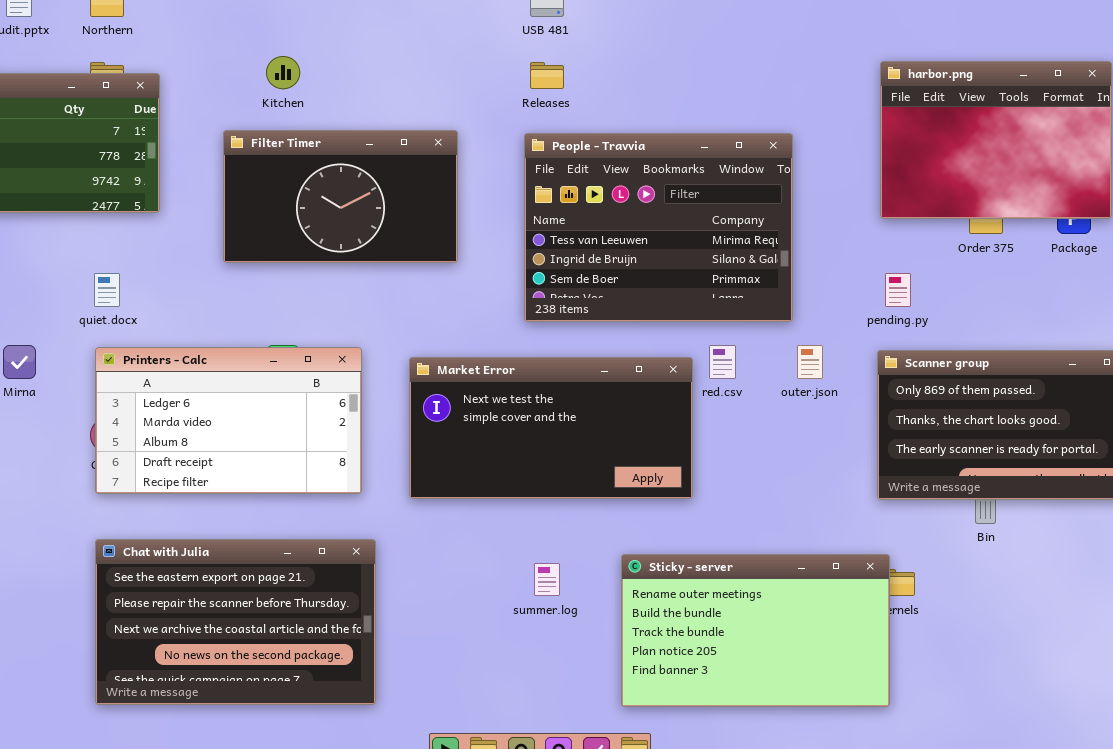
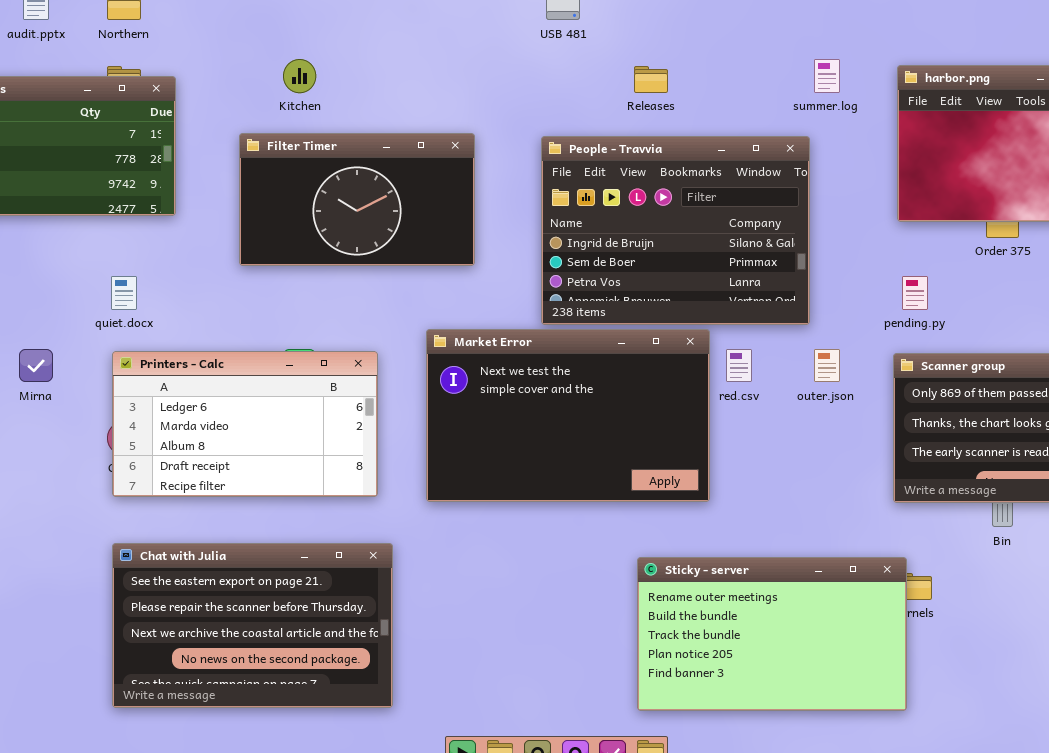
Releases: [530,62,564,89] -> [634,66,668,93], moved
People - Travvia: [524,133,793,322] -> [541,136,810,325], scrolled down 1 row
Market Error: [409,357,693,499] -> [426,329,710,502], resized
summer.log: [534,563,560,596] -> [814,59,840,93], moved

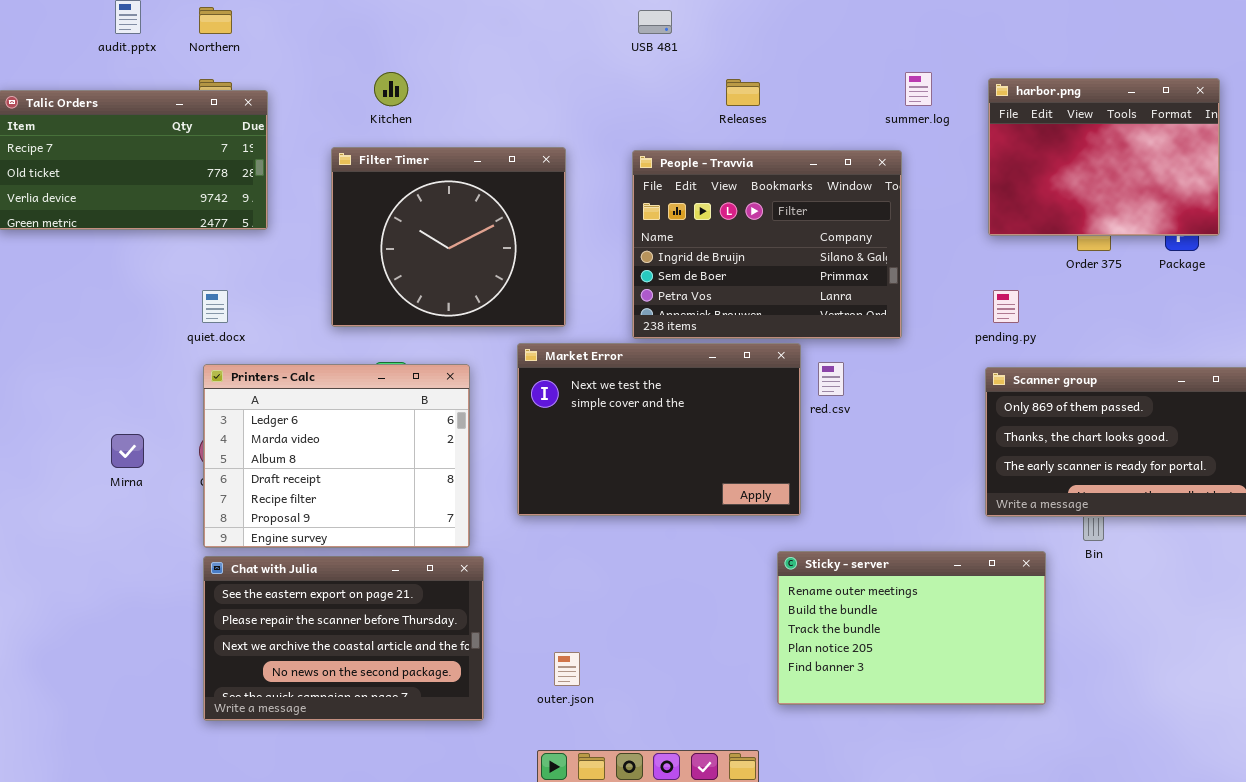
Filter Timer: [239,133,475,266] -> [331,147,566,327], resized
Mirna: [19,349,53,382] -> [111,434,144,468], moved
outer.json: [814,349,840,382] -> [554,652,580,686], moved
Printers - Calc: [112,351,378,497] -> [203,364,470,548], resized
Sticky - server: [637,557,907,711] -> [777,551,1046,705], moved

